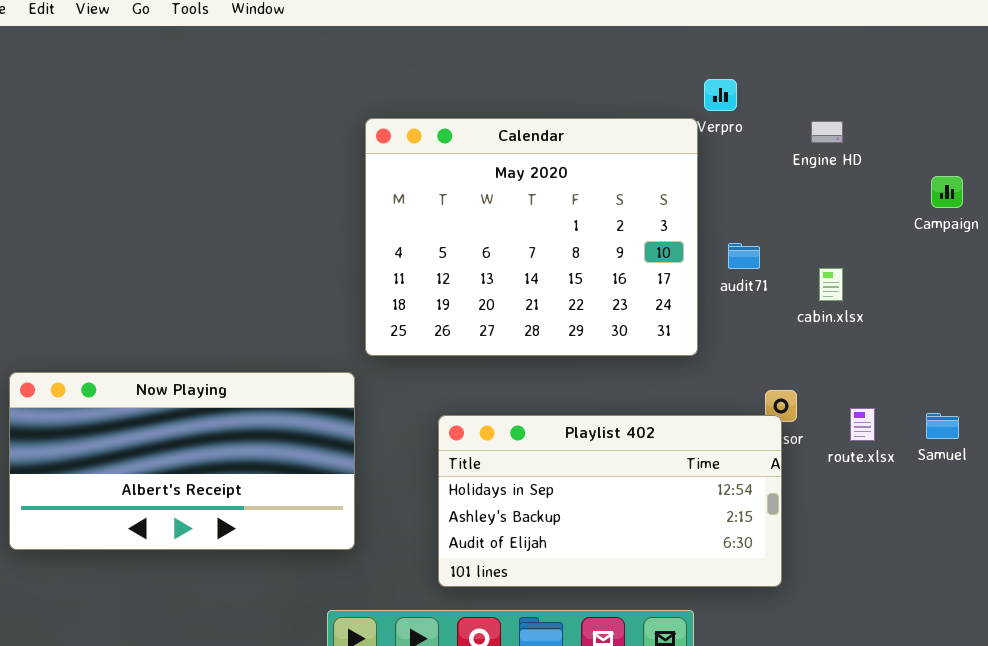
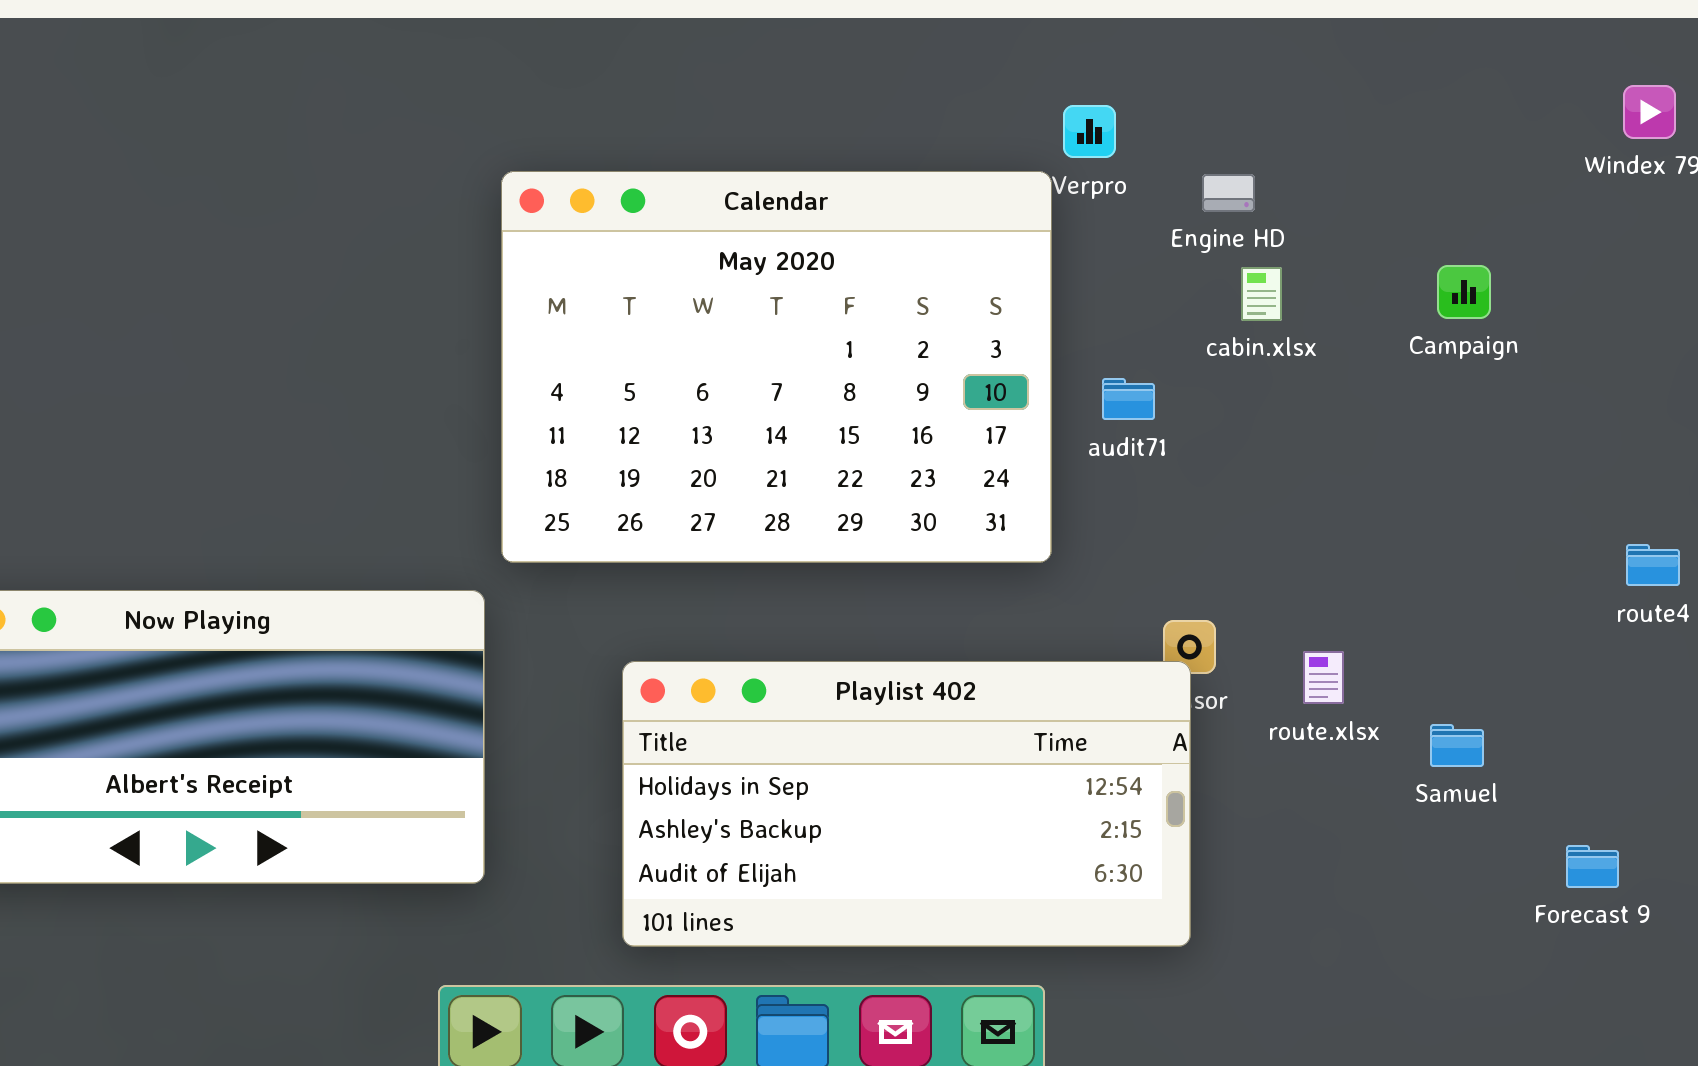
Engine HD: [811,121,843,143] -> [1202,174,1255,212], moved
cabin.xlsx: [819,268,843,301] -> [1241,267,1282,321], moved
Samuel: [926,413,959,439] -> [1430,724,1484,767], moved

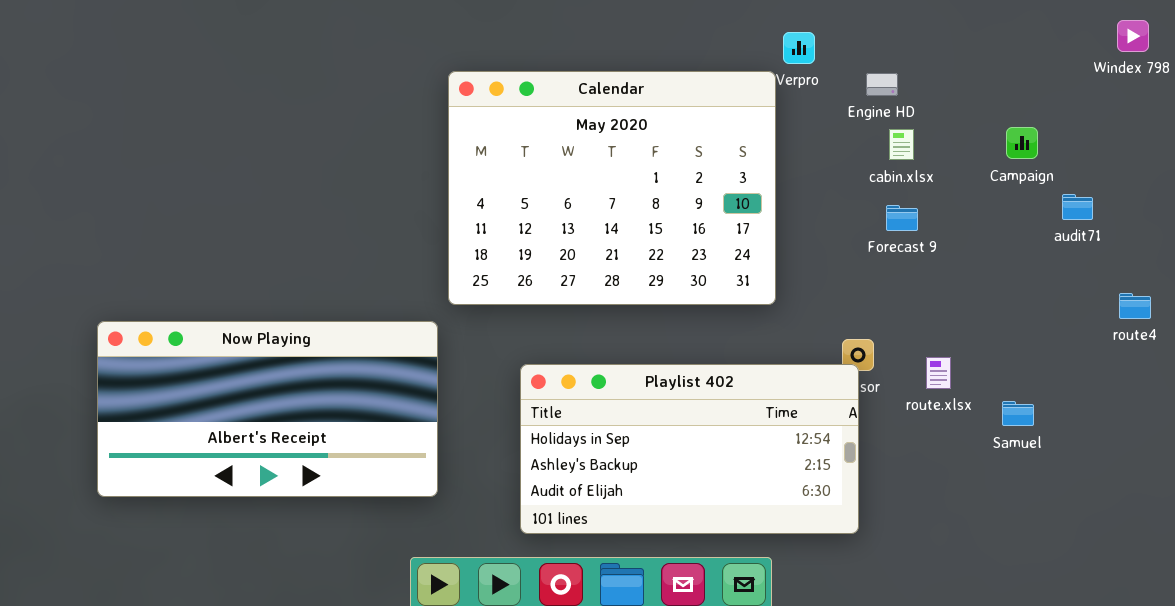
audit71: [1102,378,1155,420] -> [1062,194,1093,220], moved
Forecast 9: [1566,845,1619,888] -> [886,205,918,231], moved

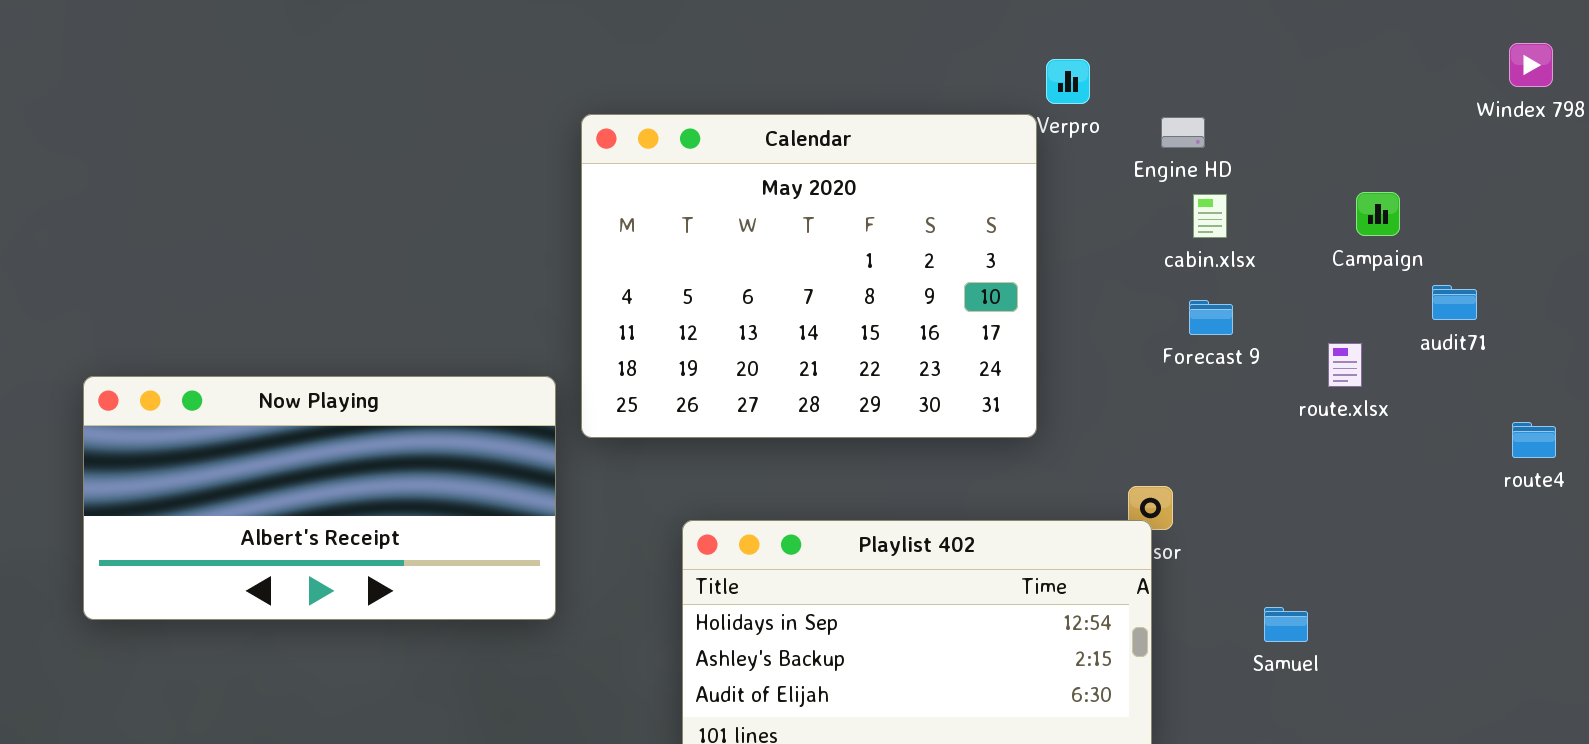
Now Playing: [97,321,438,497] -> [83,376,556,620], moved
route.xlsx: [926,357,951,389] -> [1328,343,1362,387], moved
Samuel: [1002,401,1034,426] -> [1264,607,1308,642], moved

